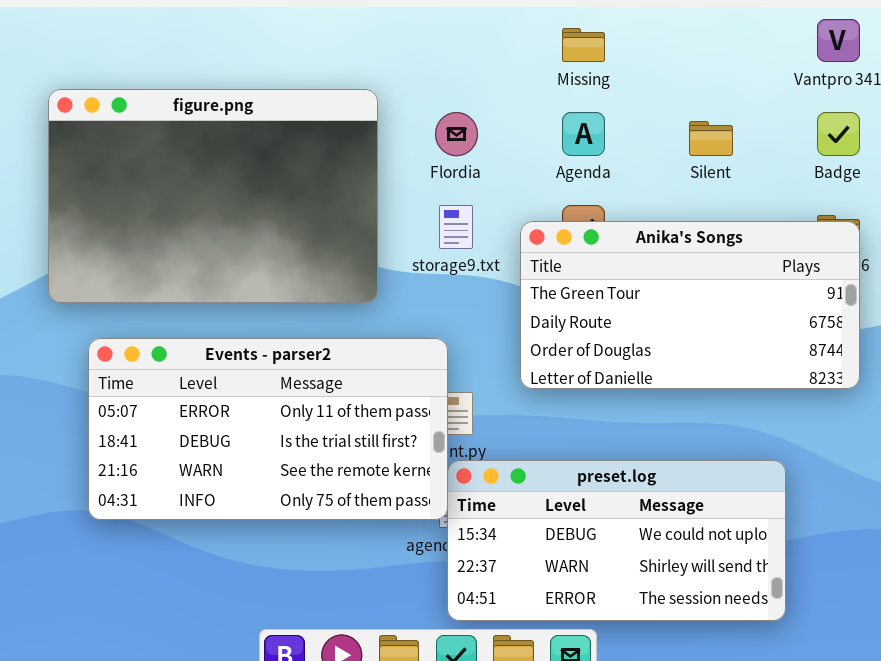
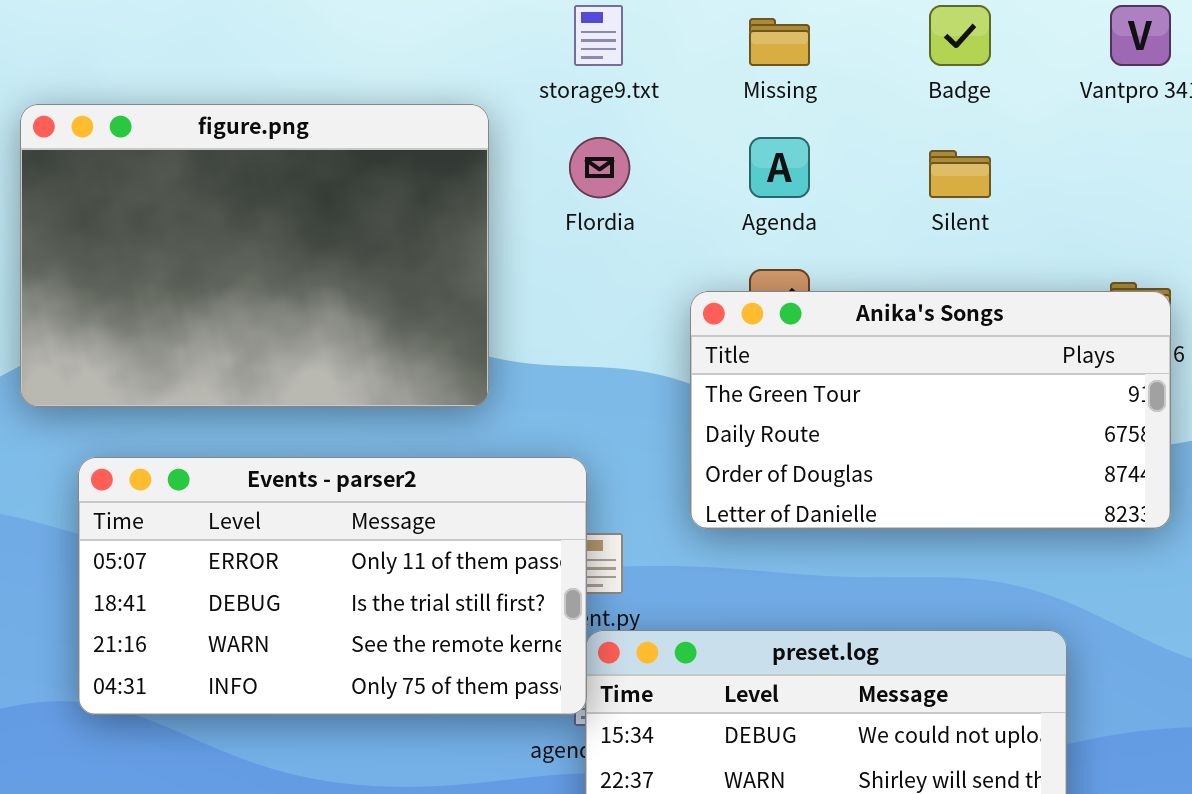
Badge: [817,112,860,156] -> [929,5,991,66], moved
storage9.txt: [439,205,473,249] -> [574,5,623,66], moved

